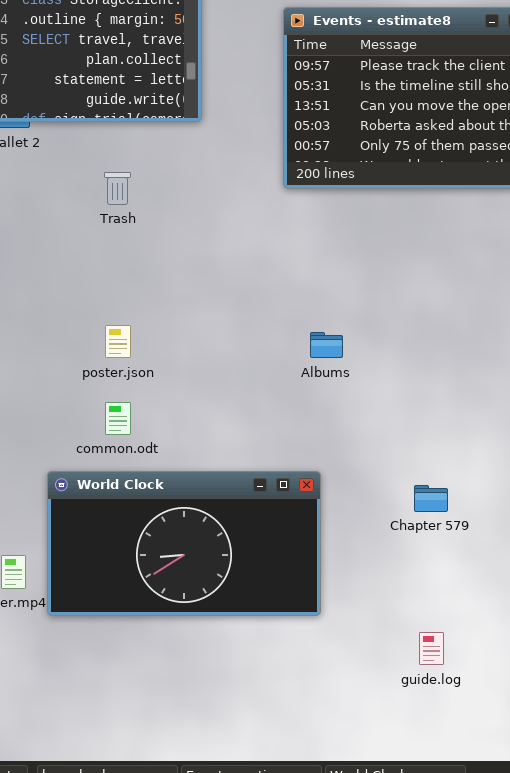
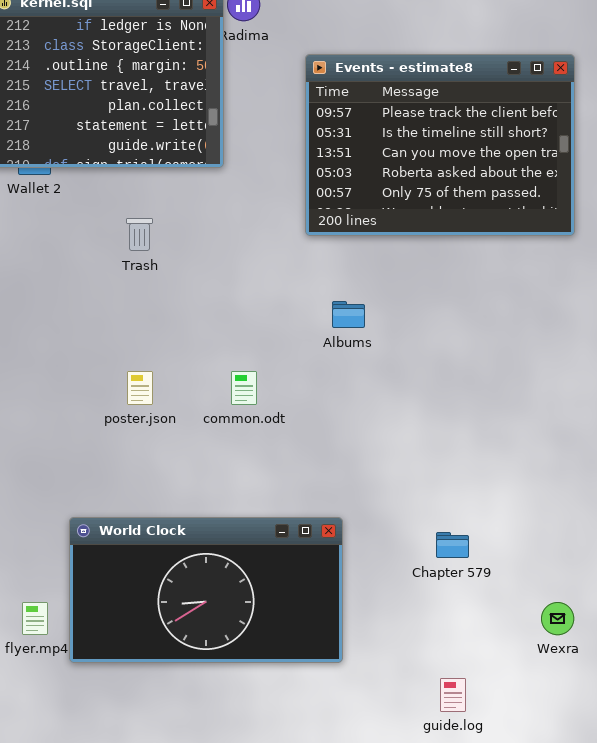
Albums: [310,332,343,358] -> [332,301,365,328], moved
common.odt: [105,402,131,435] -> [231,371,257,405], moved

